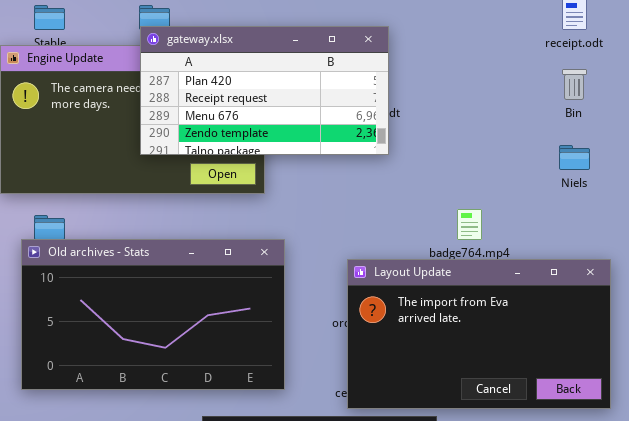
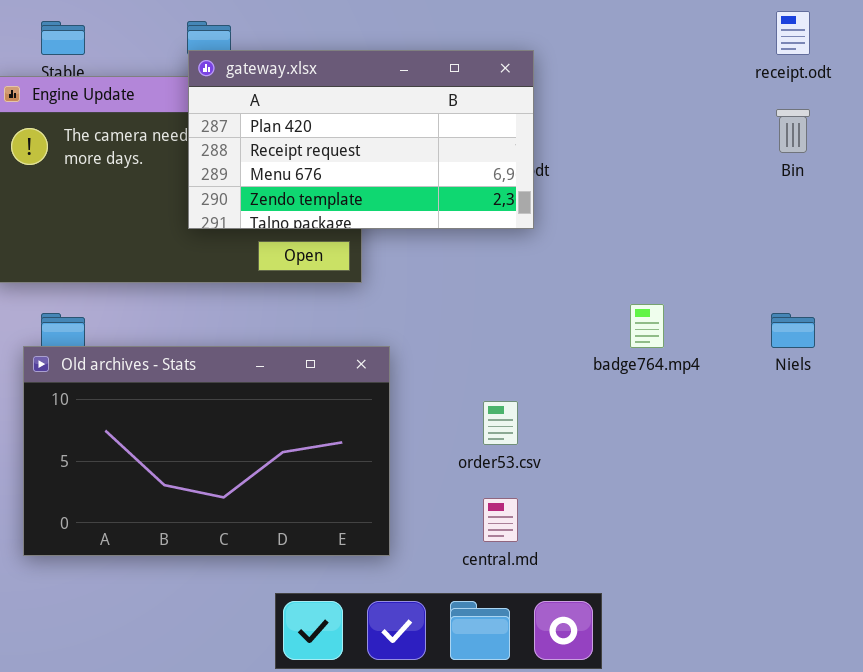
Niels: [559,145,590,170] -> [771,313,815,348], moved
Layout Update: [347,259,611,409] -> none, closed

